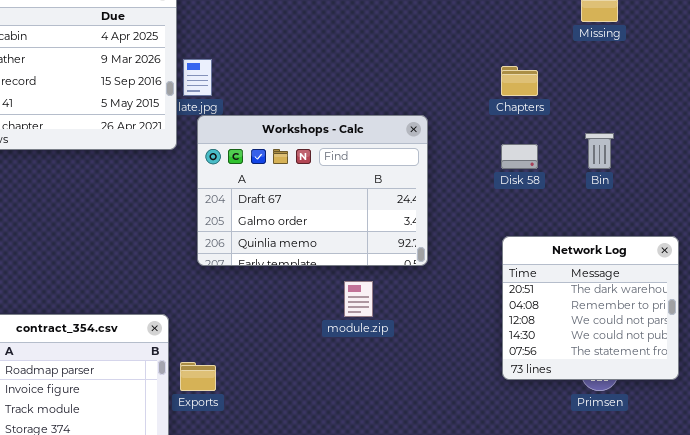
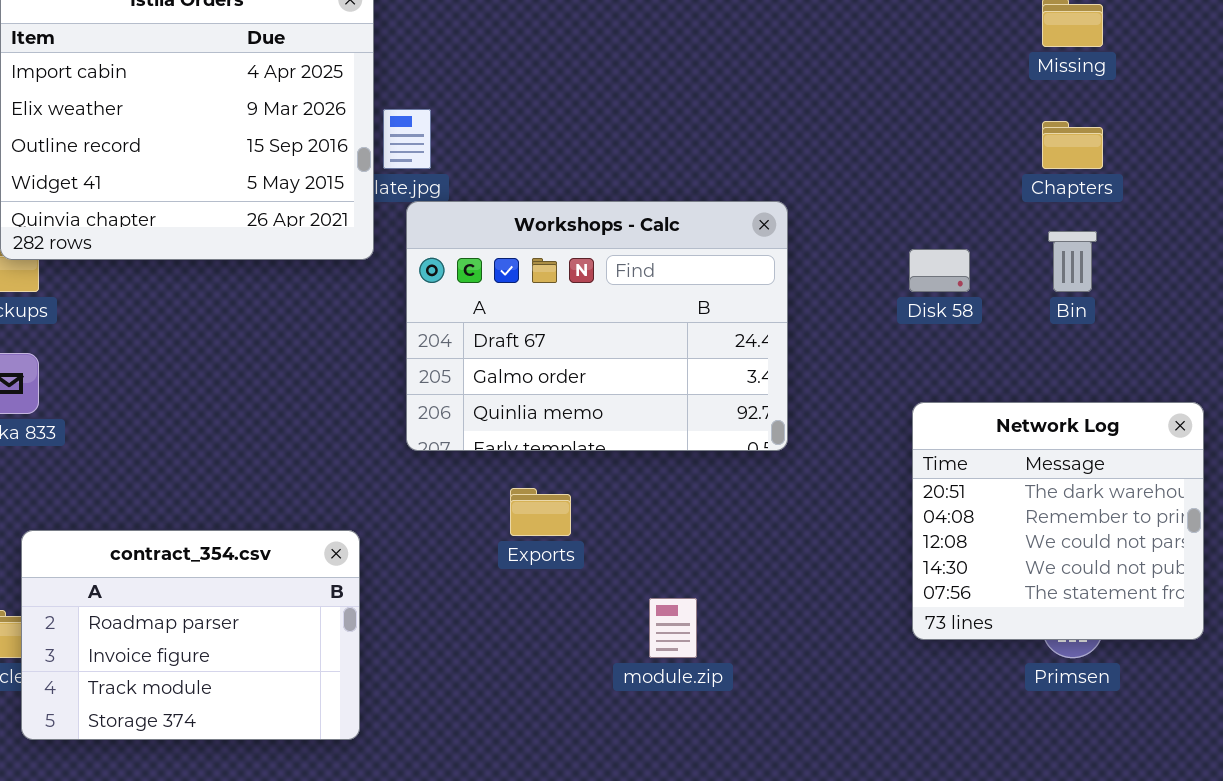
Chapters: [501,66,538,96] -> [1042,121,1103,169], moved
module.zip: [344,281,373,317] -> [649,598,697,658], moved
Exports: [180,362,216,391] -> [510,488,571,536], moved

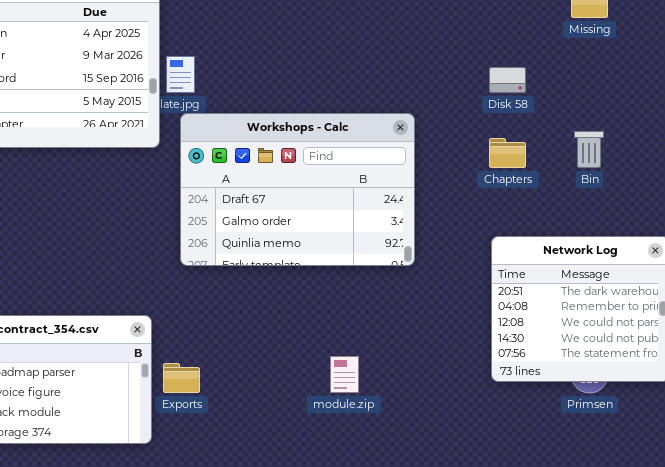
Chapters: [1042,121,1103,169] -> [489,138,526,168], moved
Disk 58: [909,249,970,292] -> [489,67,526,93], moved
Exports: [510,488,571,536] -> [163,363,200,393], moved

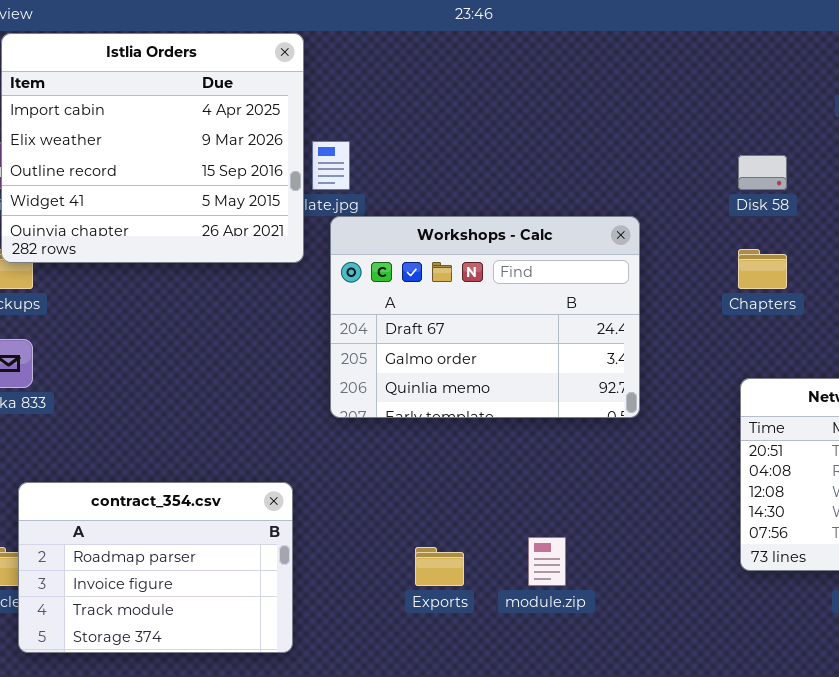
Exports: [163,363,200,393] -> [415,547,464,586], moved

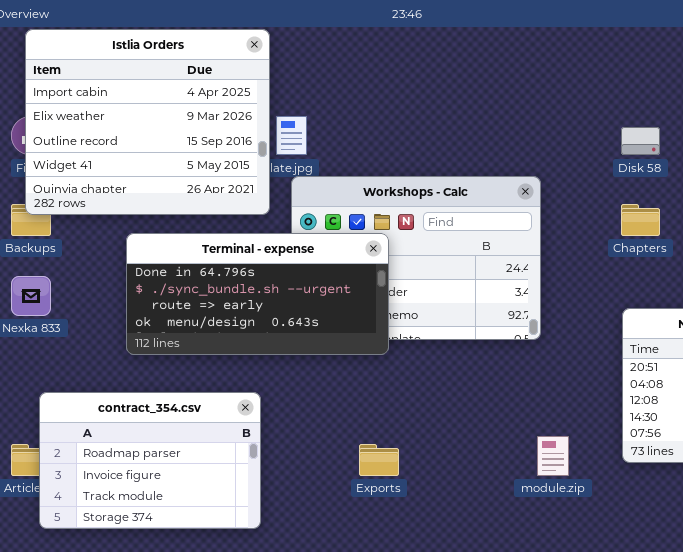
Terminal - expense: none -> [126,233,389,355], opened
module.zip: [528,537,566,586] -> [537,436,569,476], moved

